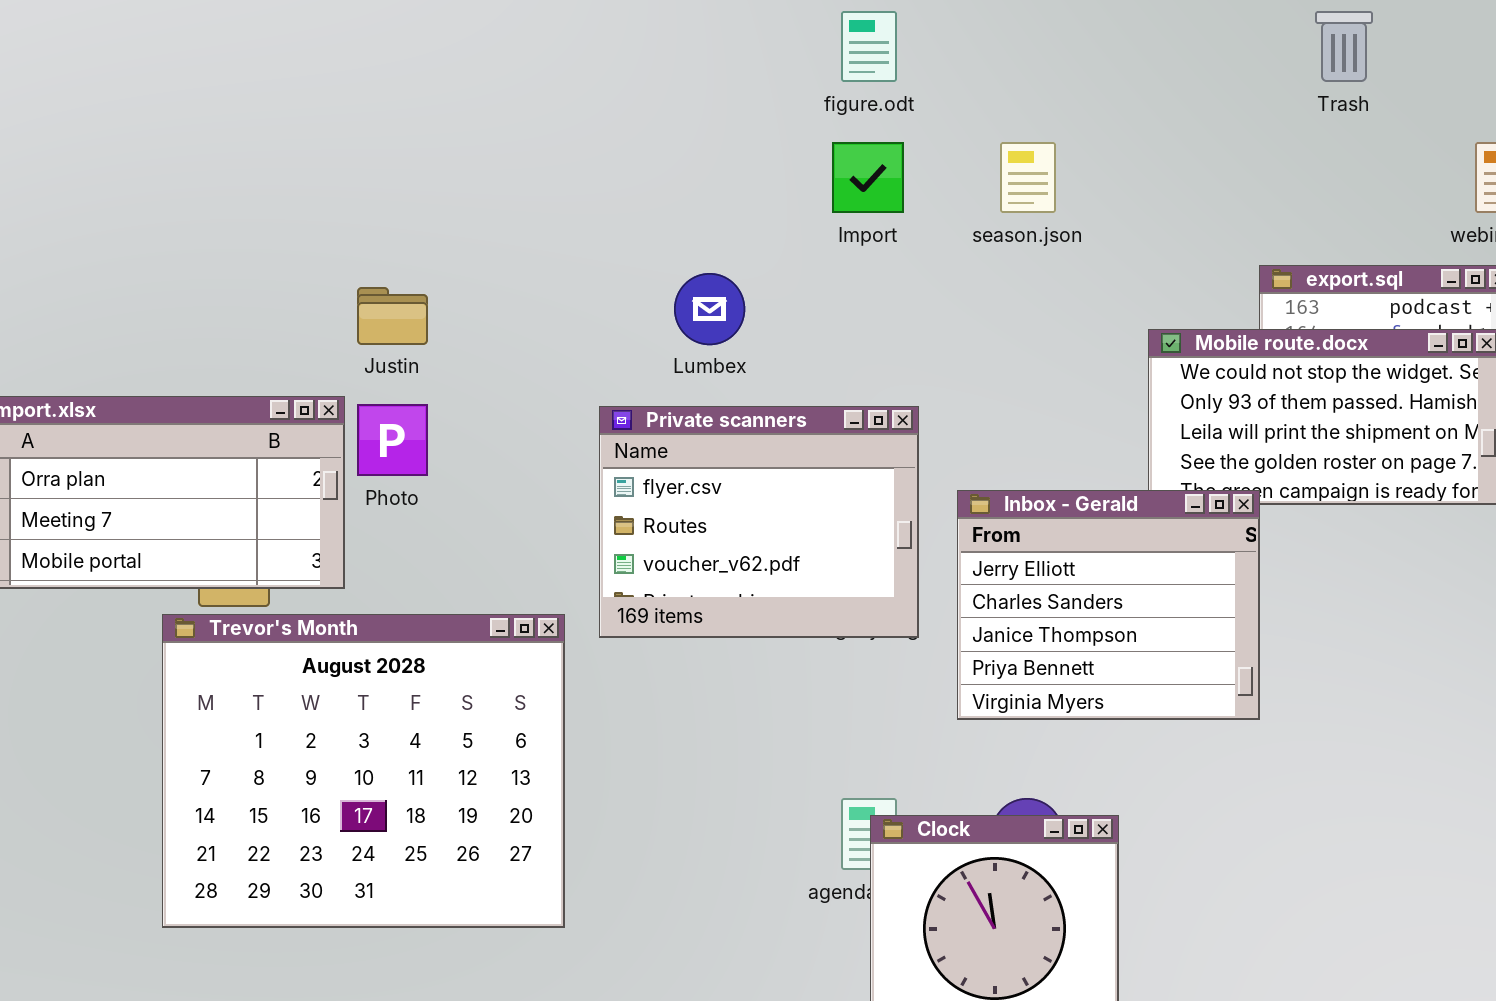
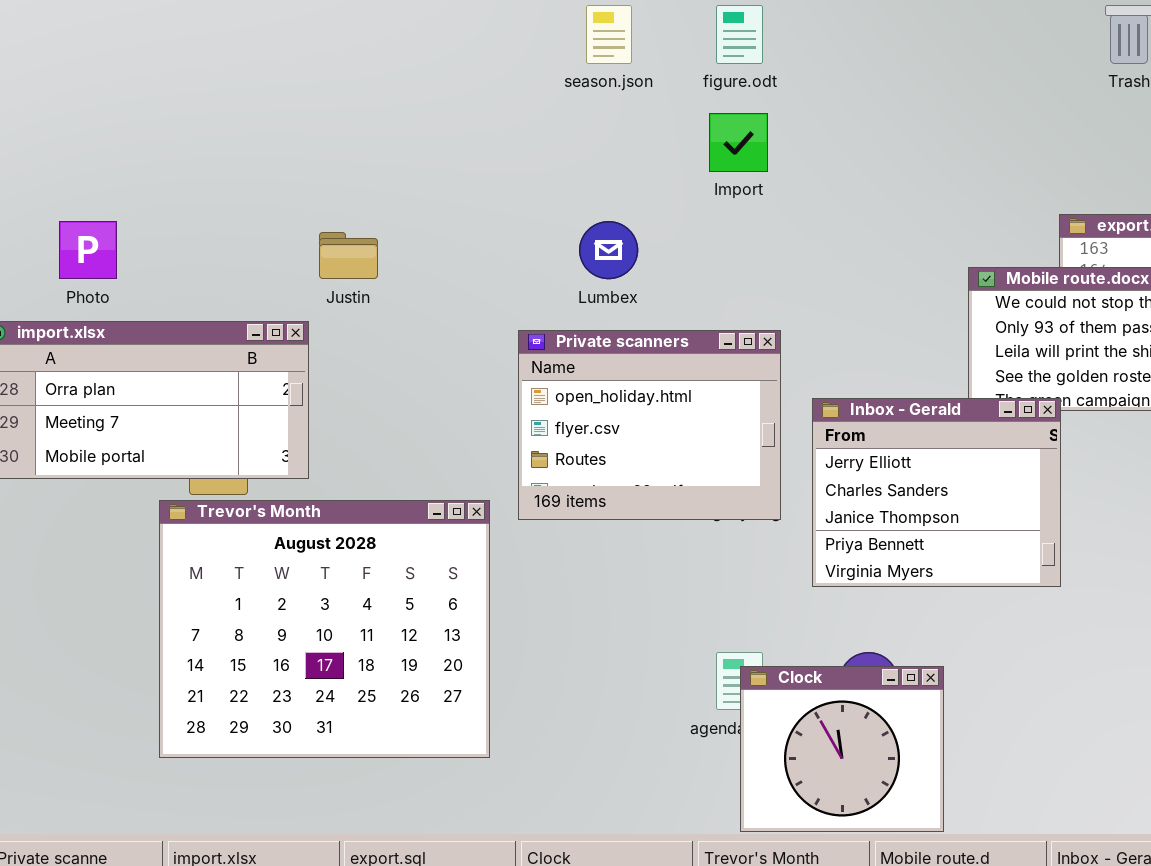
season.json: [1000,142,1056,213] -> [586,5,632,64], moved
Photo: [357,404,428,476] -> [59,221,117,279], moved
Private scanners: [599,406,919,638] -> [518,330,781,520], scrolled up 1 row

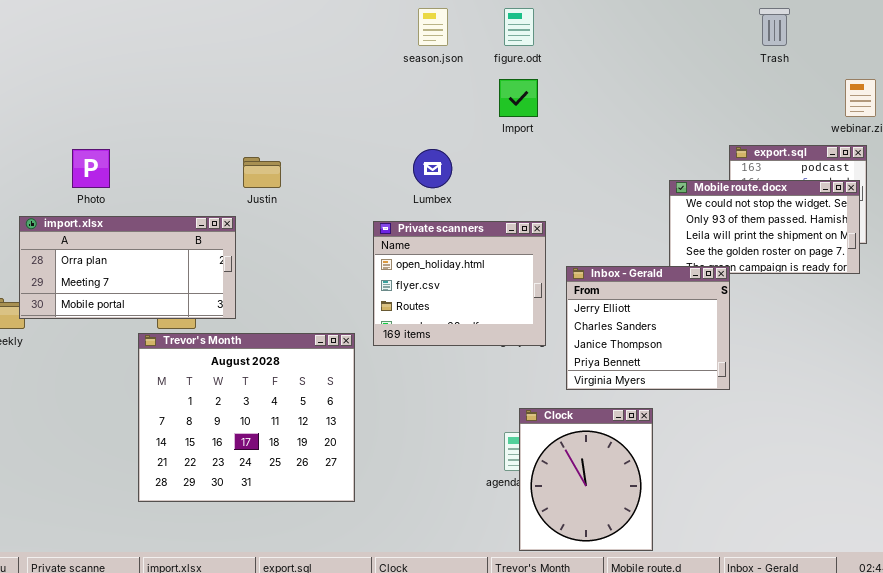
Clock: [740,666,944,832] -> [519,408,653,551], resized

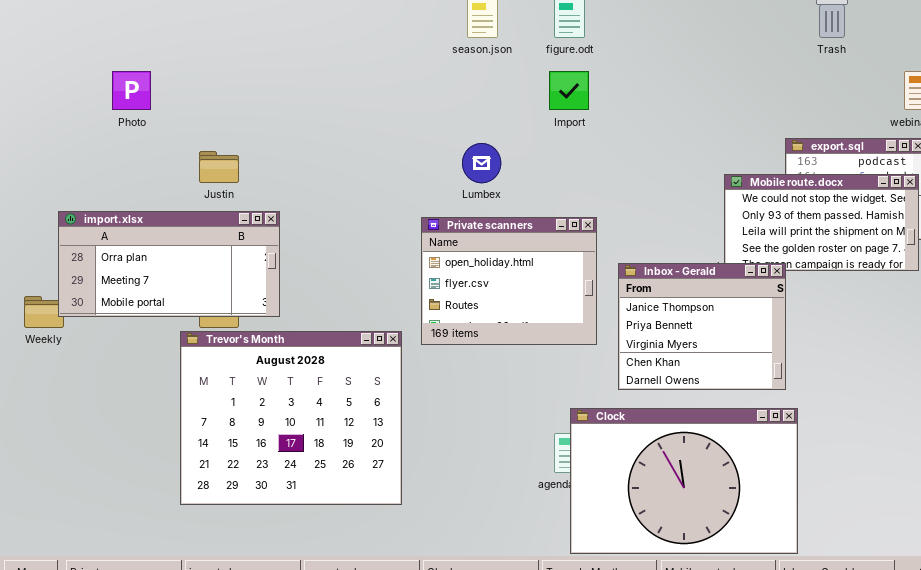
Photo: [72,149,110,188] -> [112,71,151,110], moved
Justin: [243,157,281,188] -> [199,151,239,183], moved
Inbox - Gerald: [566,266,730,390] -> [618,263,786,390], scrolled down 2 rows
Clock: [519,408,653,551] -> [570,408,798,554], resized

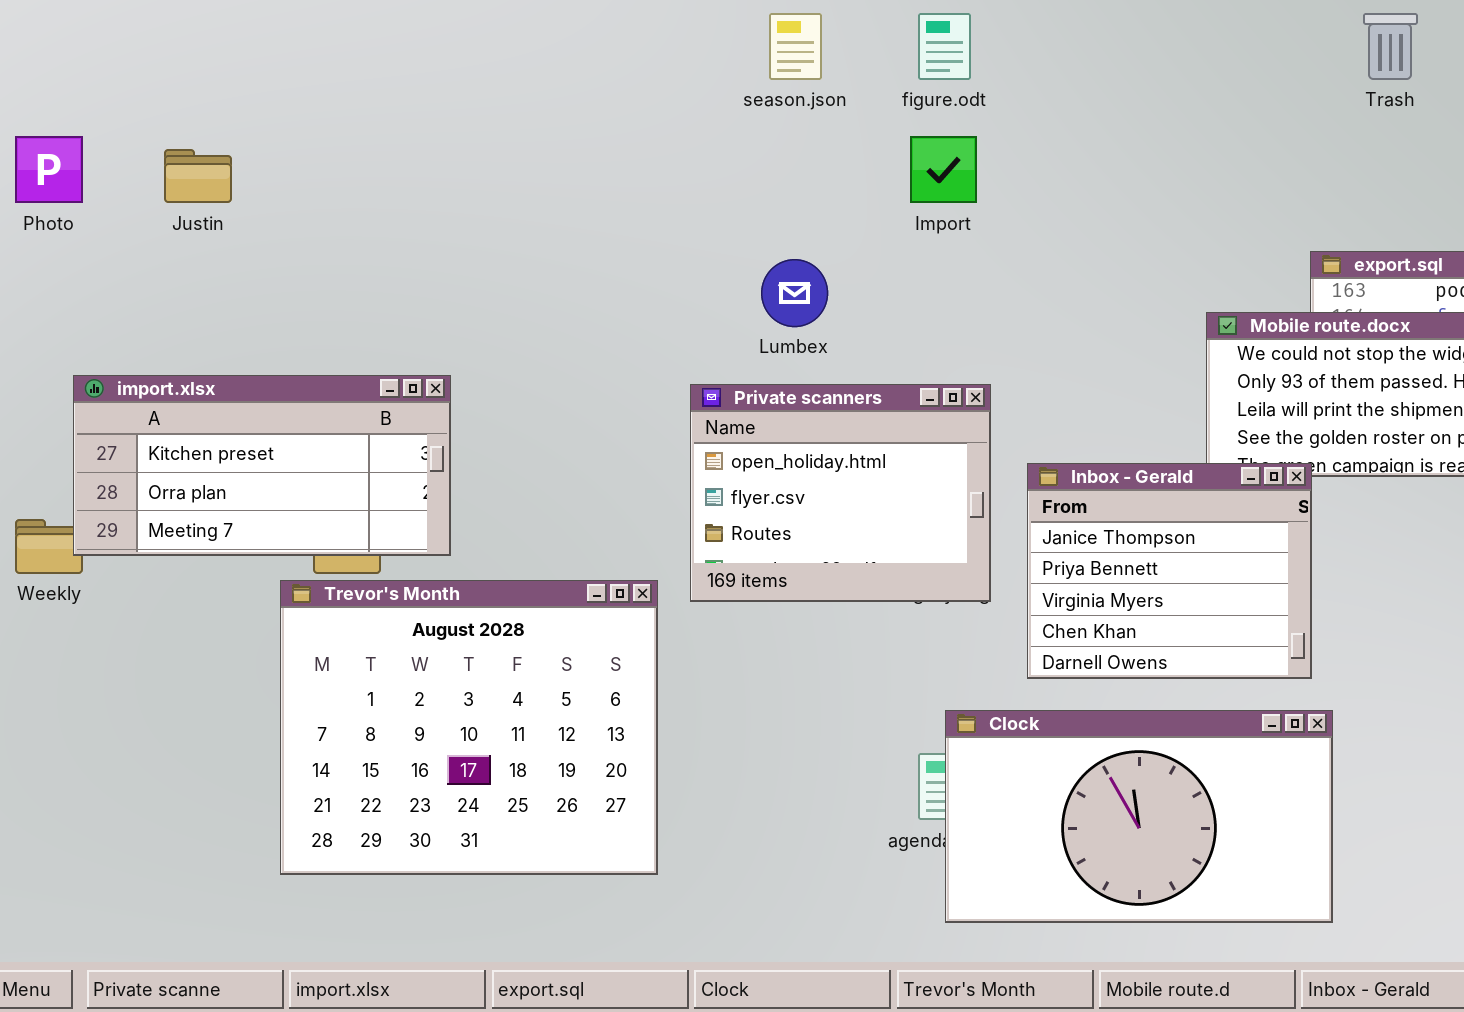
Photo: [112,71,151,110] -> [15,136,83,203], moved
Justin: [199,151,239,183] -> [164,149,232,203], moved
import.xlsx: [58,211,280,317] -> [73,375,451,556], scrolled up 1 row
Clock: [570,408,798,554] -> [945,710,1333,923], resized

